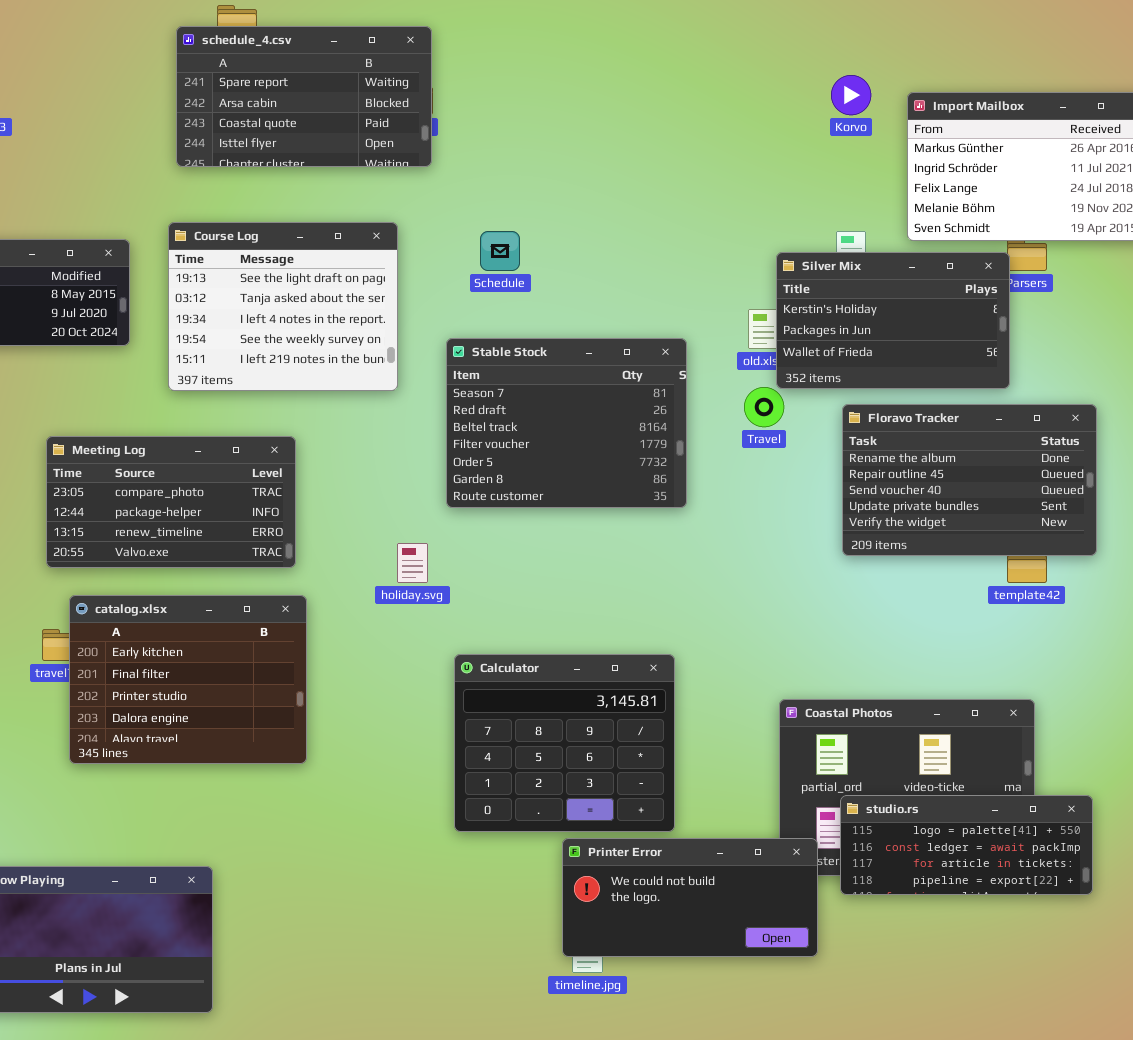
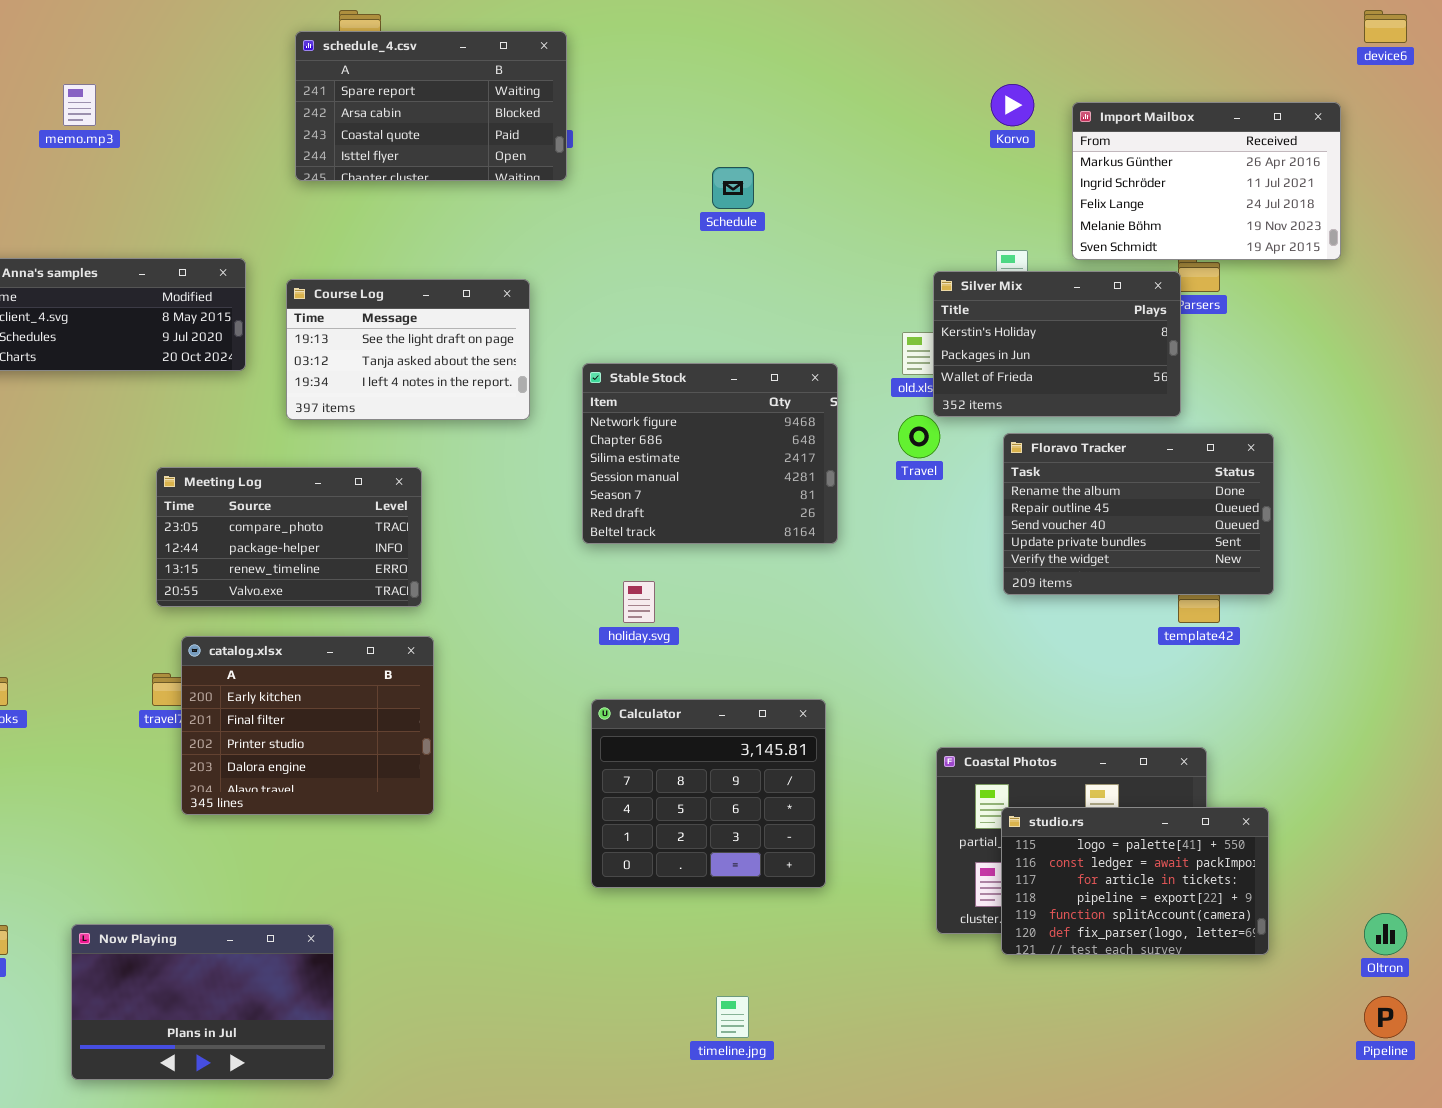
Course Log: [168,222,398,391] -> [286,279,530,420], resized
Schedule: [480,231,520,271] -> [712,167,754,209], moved
Stable Stock: [446,338,687,508] -> [582,363,838,544], scrolled up 4 rows
holiday.svg: [397,543,428,583] -> [623,581,655,623], moved
studio.rs: [840,795,1093,895] -> [1001,807,1269,955], resized
Printer Error: [562,838,818,957] -> none, closed

